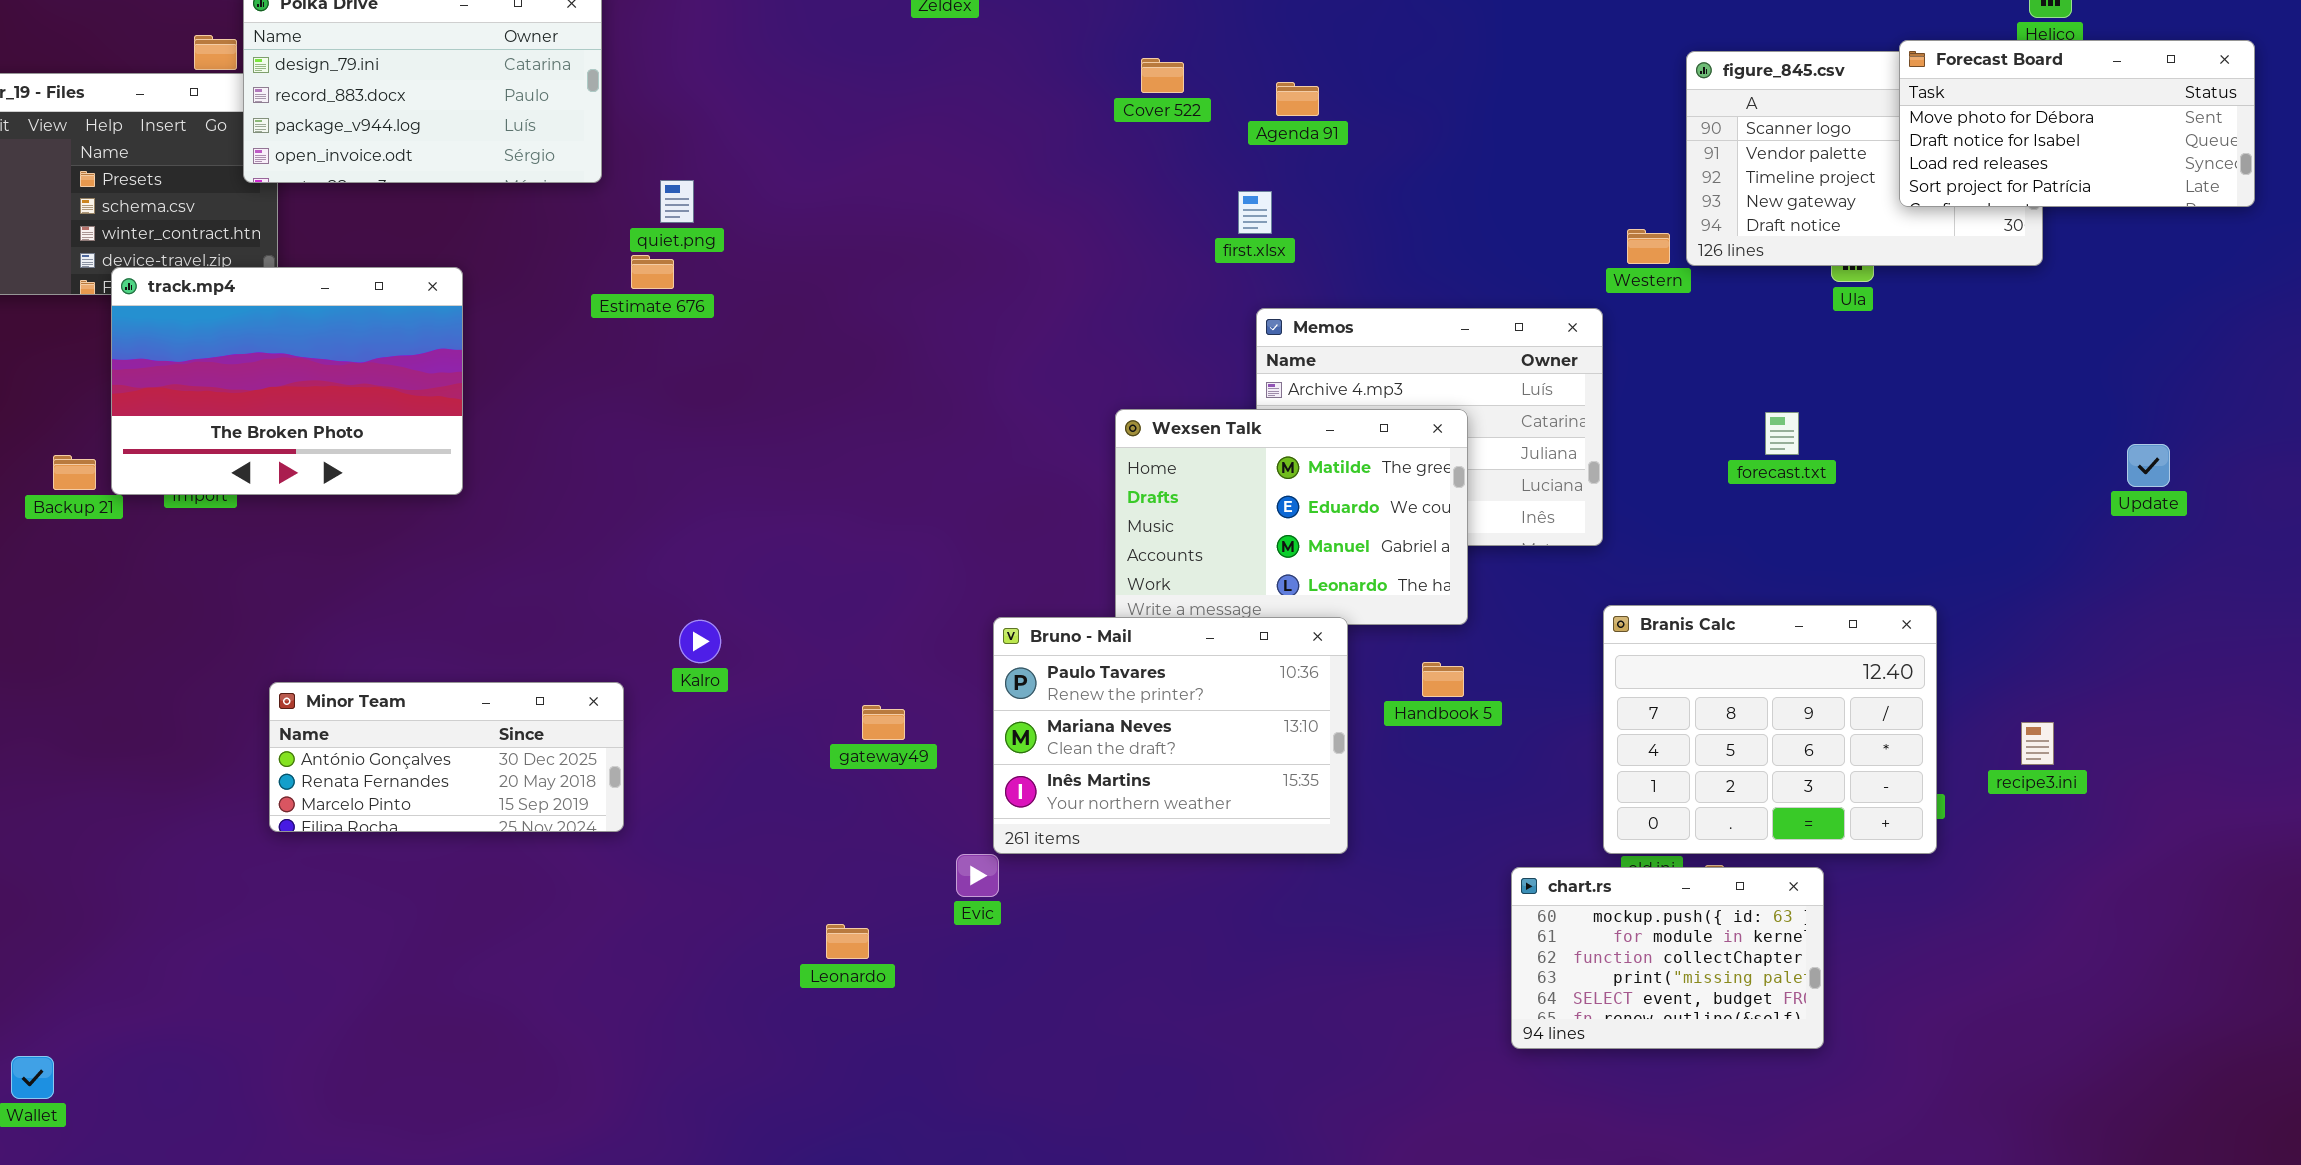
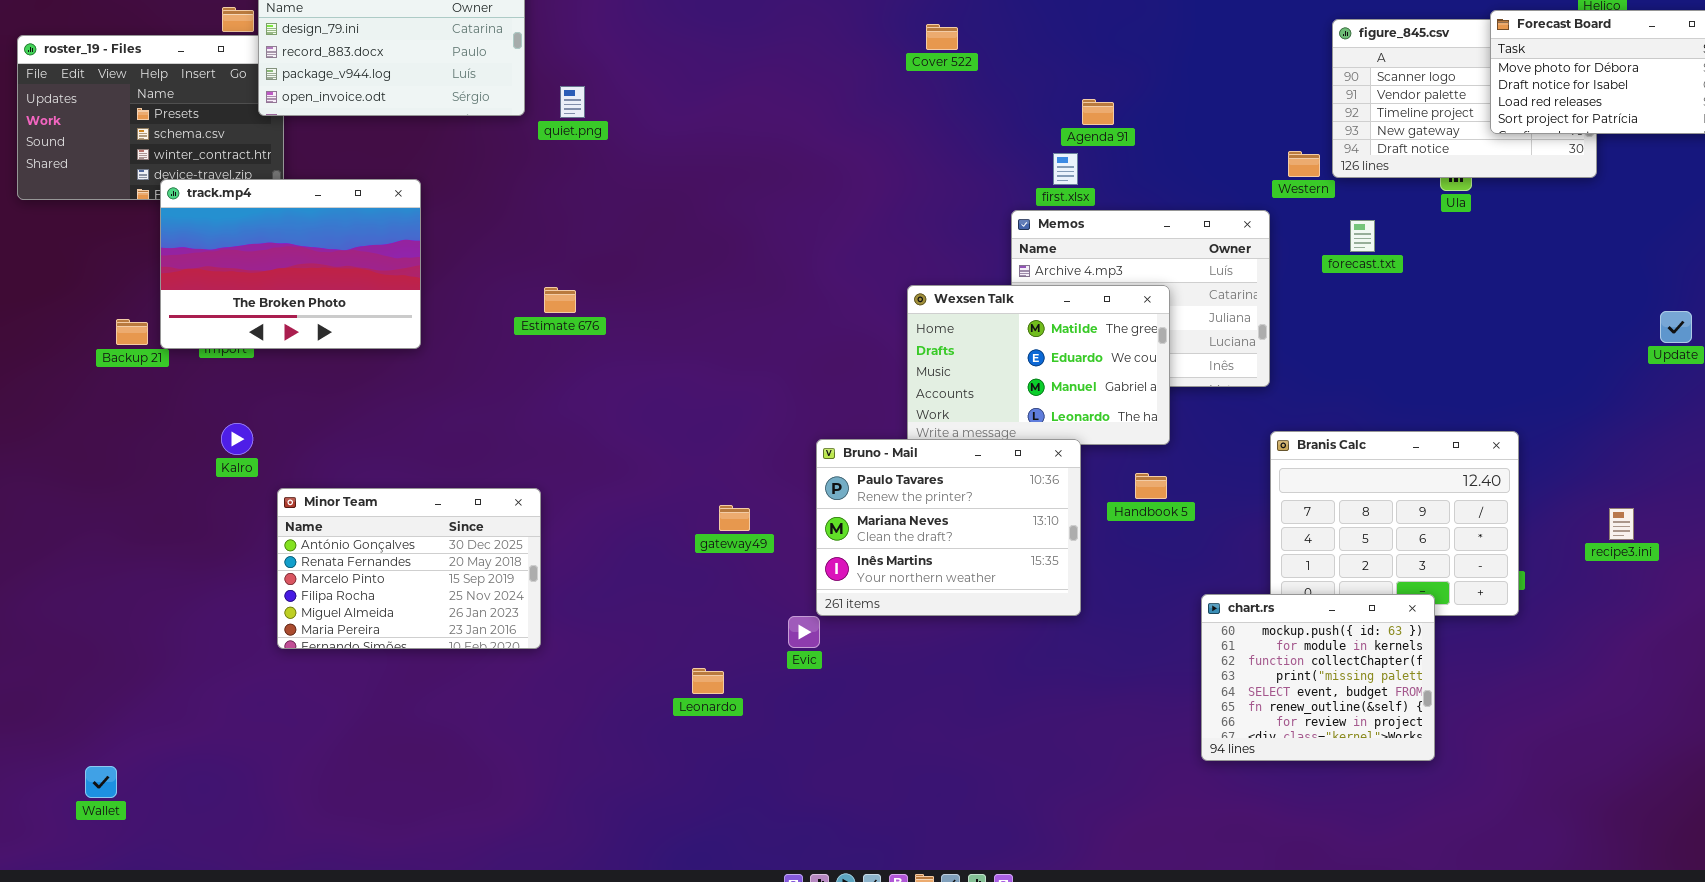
Agenda 91: [1276,82,1319,116] -> [1082,99,1114,125], moved
quiet.png: [660,180,694,223] -> [560,86,585,118], moved
first.xlsx: [1238,191,1272,234] -> [1053,153,1078,185], moved
Estimate 676: [631,255,674,289] -> [544,287,576,313], moved
forecast.txt: [1765,412,1799,455] -> [1350,220,1375,252], moved
Kalro: [679,620,721,663] -> [221,423,253,455], moved
Minor Team: [269,682,624,832] -> [277,488,541,649], resized
recipe3.ini: [2021,722,2054,765] -> [1609,508,1634,540], moved
chart.rs: [1511,867,1824,1049] -> [1201,594,1435,761], resized

